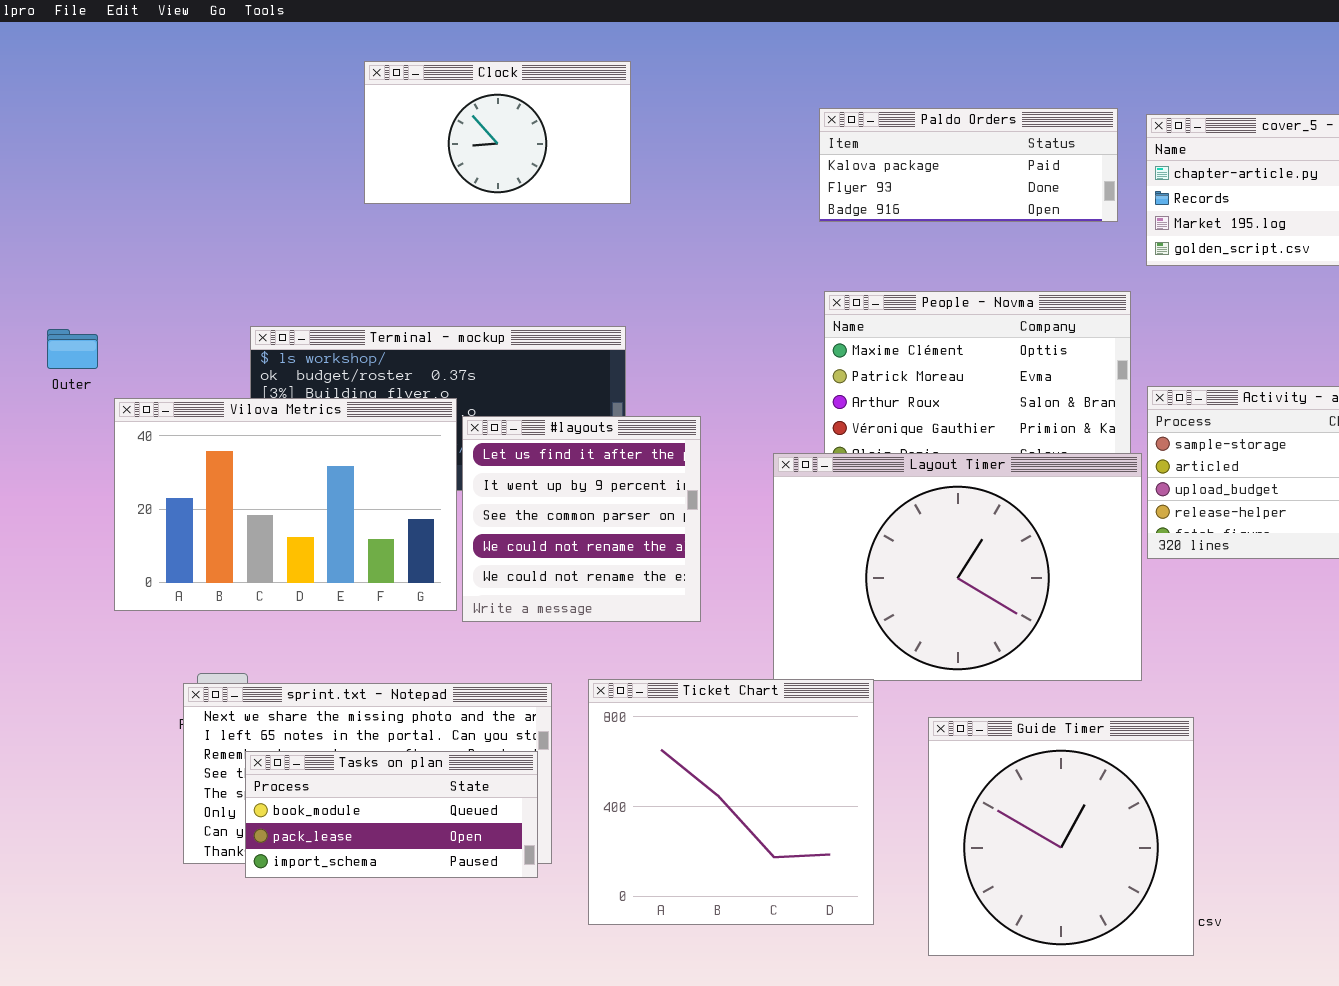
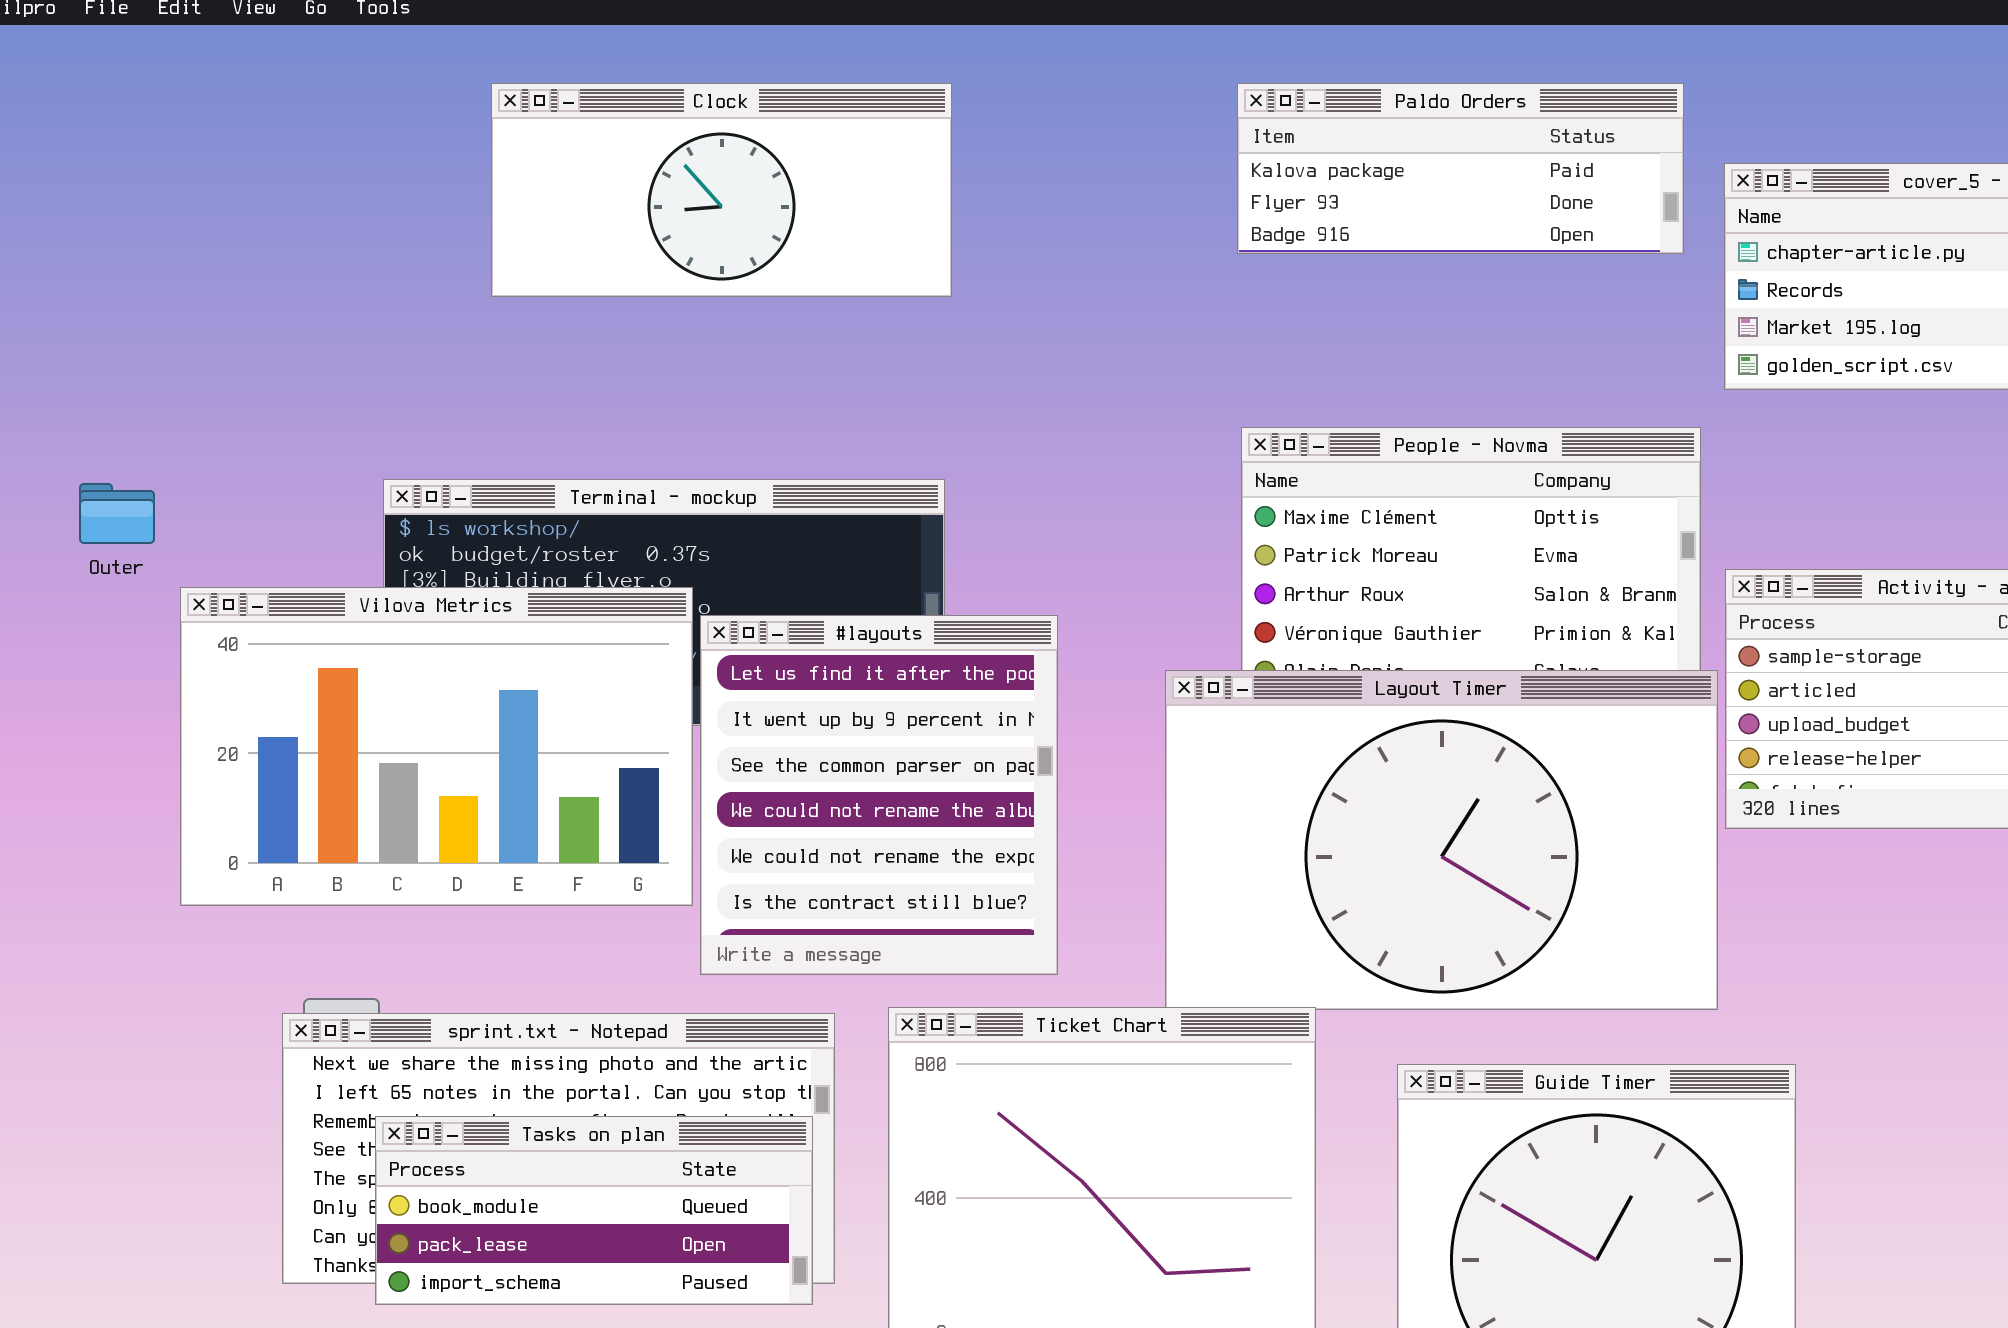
Clock: [364,61,631,204] -> [491,83,952,297], resized
Paldo Orders: [819,108,1118,222] -> [1237,83,1684,254], moved
#layouts: [462,416,701,622] -> [700,615,1058,975], resized

